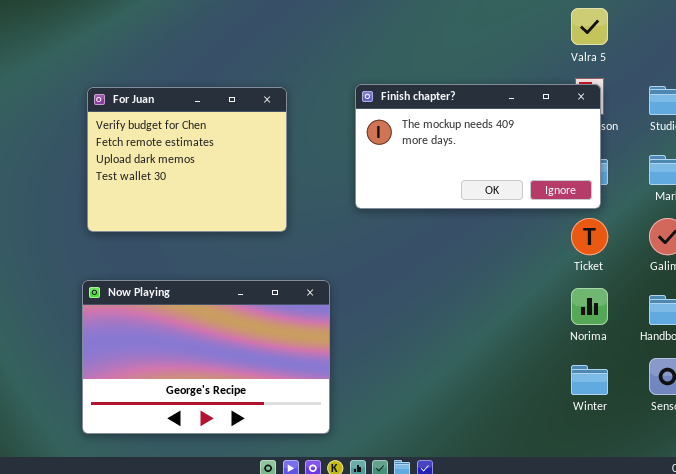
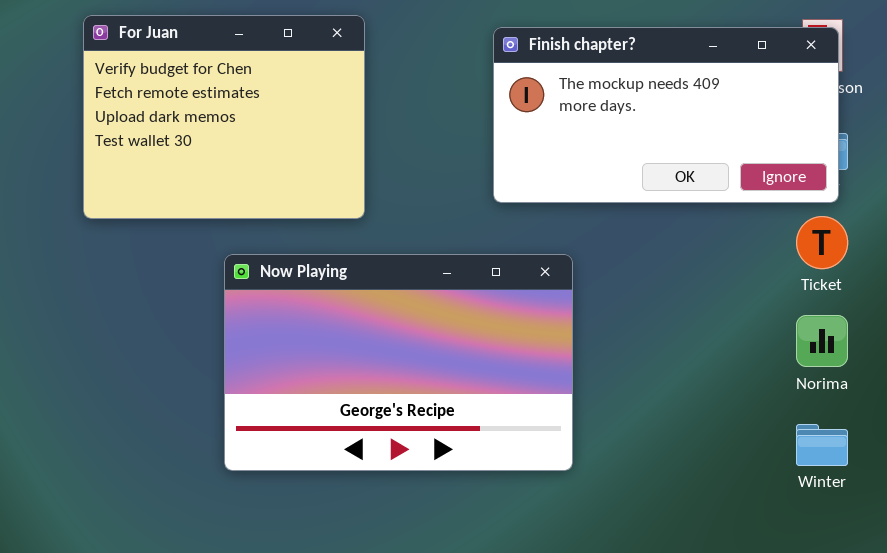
For Juan: [87,87,287,232] -> [83,15,365,219], moved
Now Playing: [82,280,330,434] -> [224,254,573,471], moved

